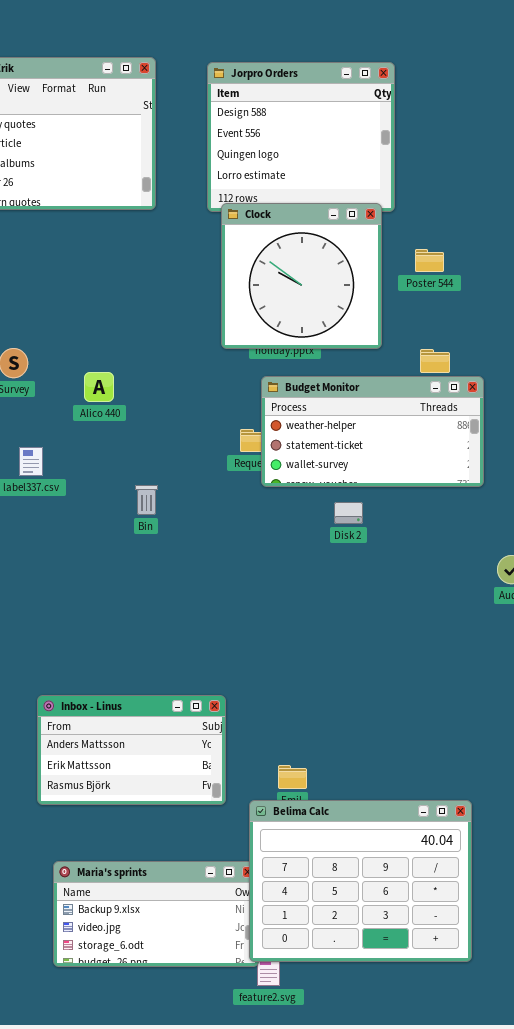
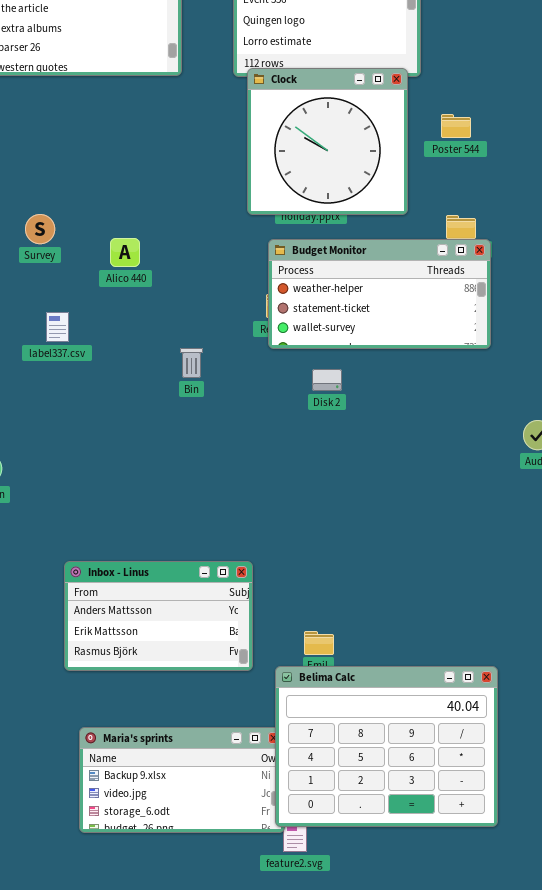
Budget Monitor: [261,376,484,487] -> [268,239,491,349], moved
Bin: [135,485,158,515] -> [180,348,203,378], moved
Disk 2: [334,502,363,524] -> [312,369,342,391], moved

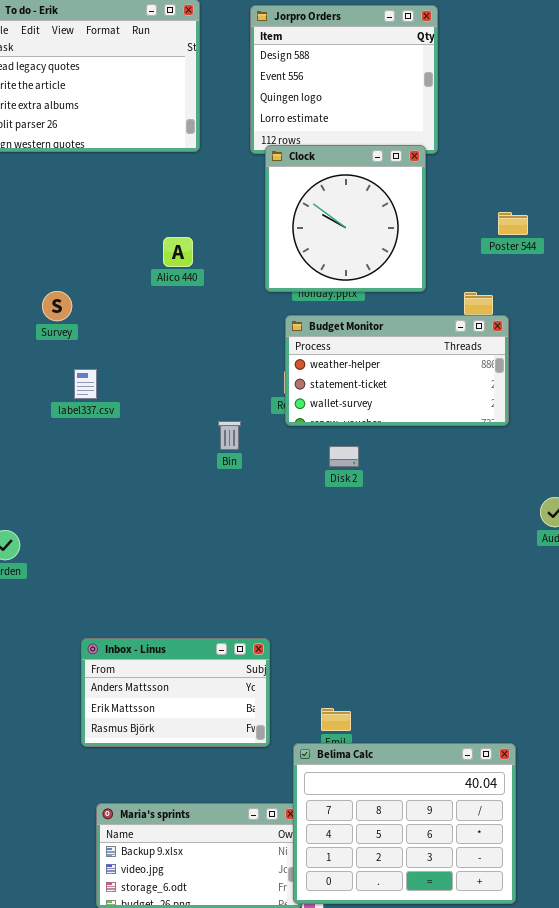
Poster 544: [441,114,471,138] -> [498,212,528,235], moved
Alico 440: [110,238,140,267] -> [163,237,193,267], moved
label337.csv: [46,312,69,342] -> [74,369,97,399], moved
Bin: [180,348,203,378] -> [218,421,241,450], moved

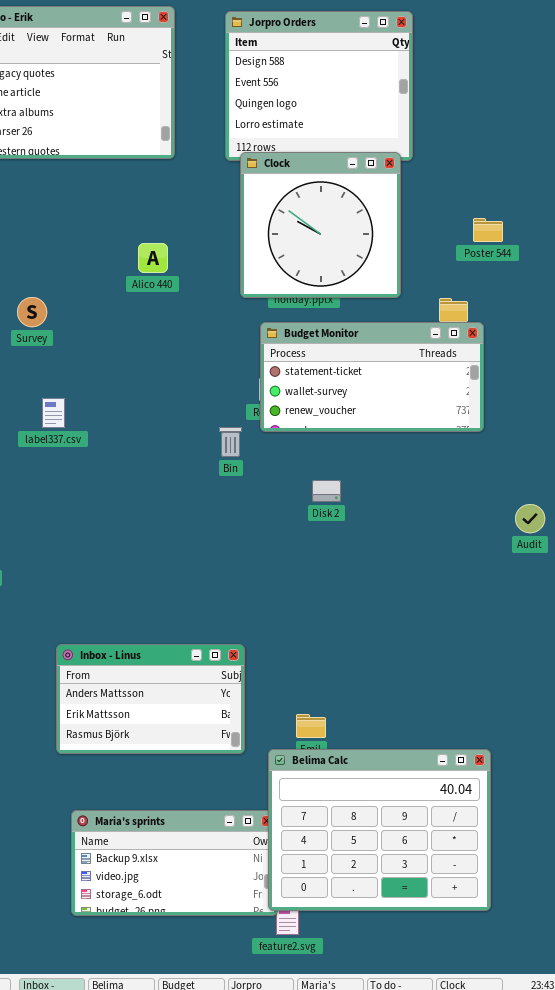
Budget Monitor: [285,315,509,426] -> [260,322,484,432], scrolled down 1 row
label337.csv: [74,369,97,399] -> [42,398,65,428], moved
Bin: [218,421,241,450] -> [219,427,242,457], moved
Disk 2: [329,446,359,467] -> [312,480,341,502], moved

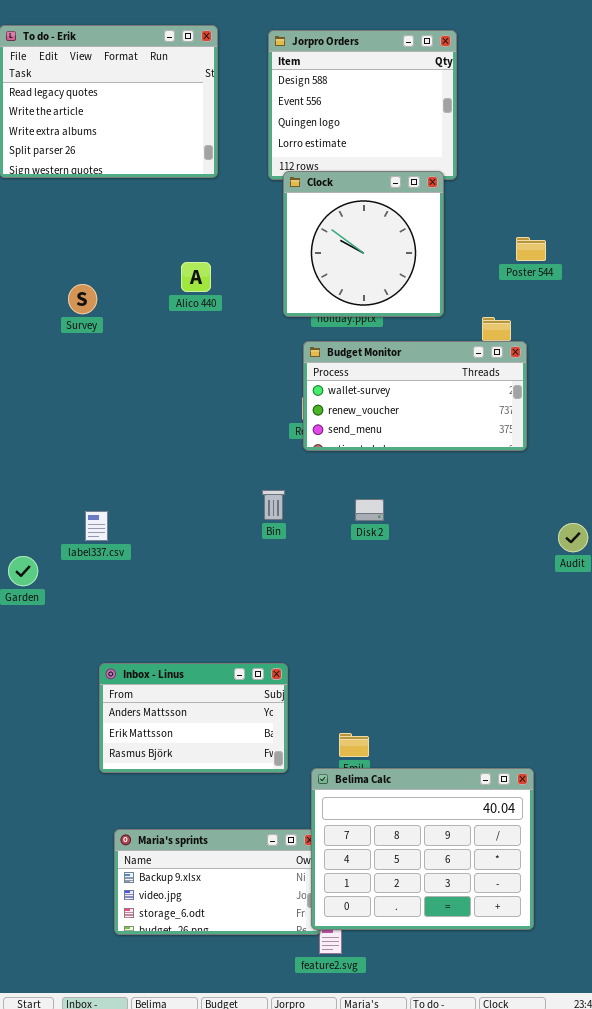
Survey: [17,297,47,327] -> [68,284,97,314], moved
Budget Monitor: [260,322,484,432] -> [303,341,527,451], scrolled down 1 row
label337.csv: [42,398,65,428] -> [85,511,108,541], moved
Bin: [219,427,242,457] -> [262,490,285,520], moved

